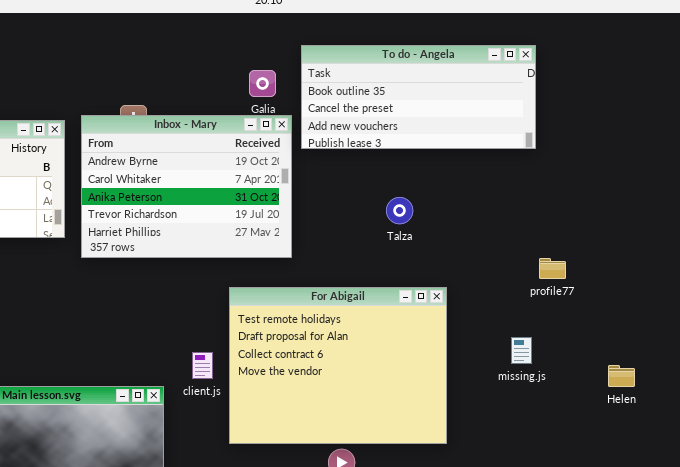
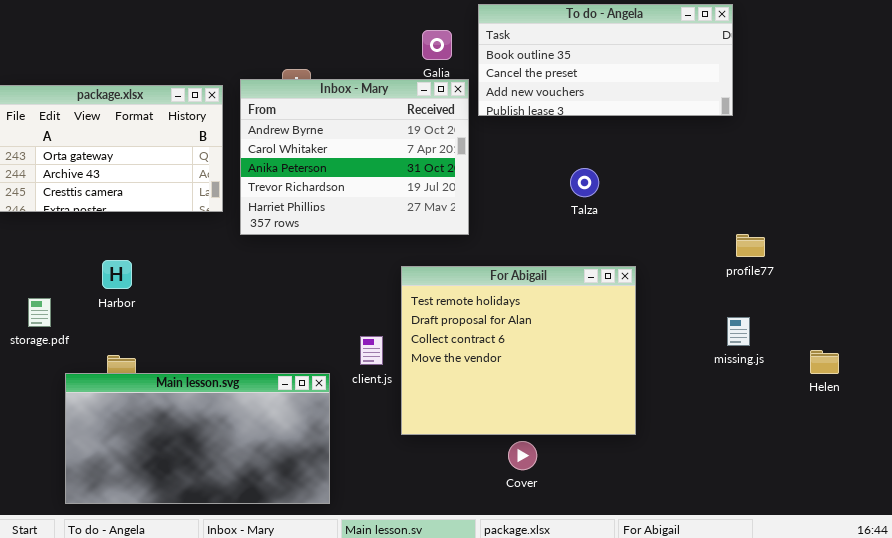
missing.js: [511,337,532,364] -> [727,317,750,346], moved

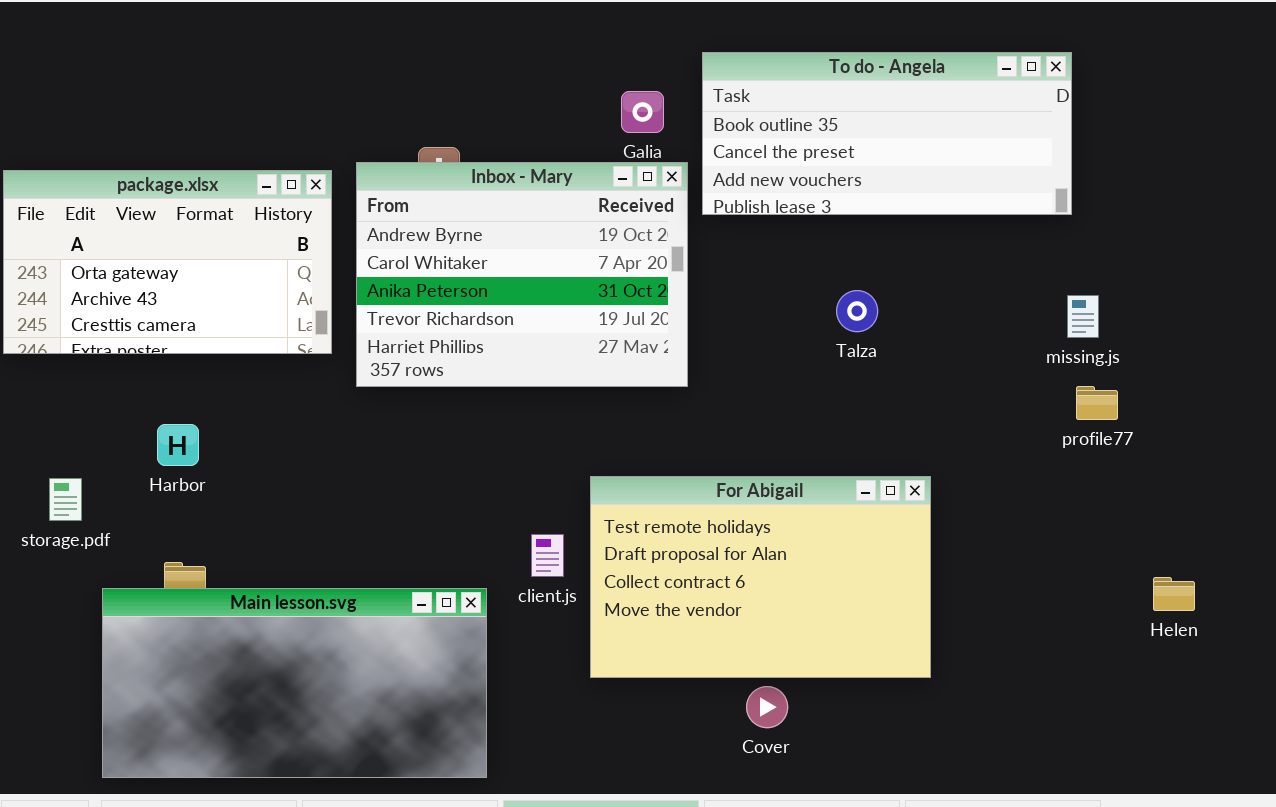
For Abigail: [401,266,636,435] -> [590,476,931,678], resized
missing.js: [727,317,750,346] -> [1067,295,1099,338], moved
Helen: [810,350,839,374] -> [1153,577,1195,611], moved

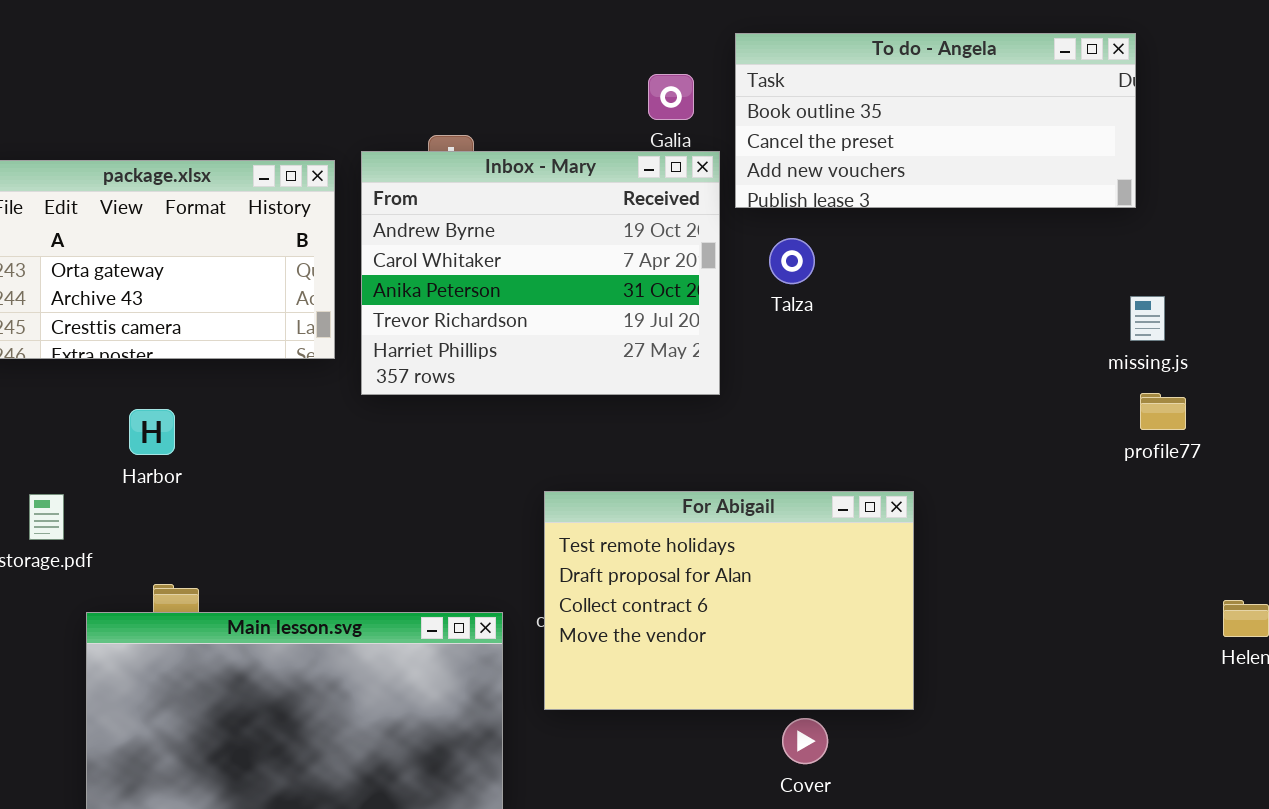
Talza: [836,290,878,332] -> [769,238,815,284], moved
Harbor: [157,424,199,466] -> [129,409,175,455], moved
For Abigail: [590,476,931,678] -> [544,491,914,710], moved

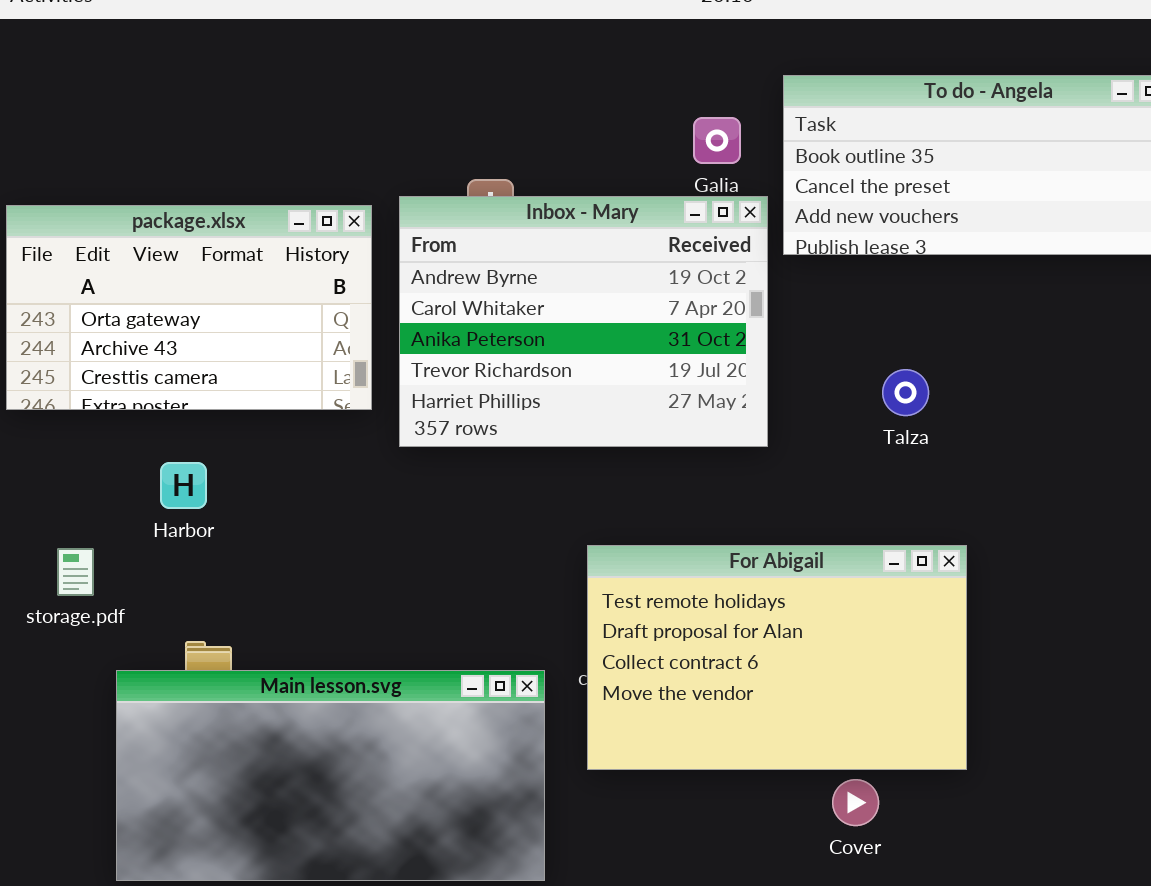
Talza: [769,238,815,284] -> [882,369,929,416], moved

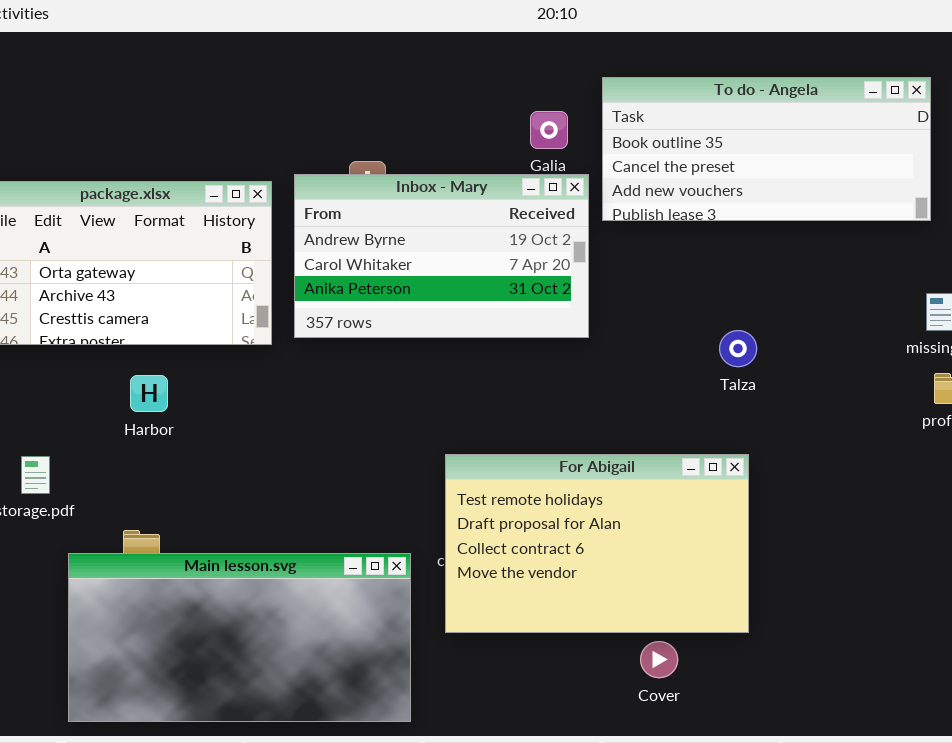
Inbox - Mary: [399,196,768,447] -> [294,174,589,338], resized
Talza: [882,369,929,416] -> [719,330,757,367], moved
Harbor: [160,462,207,509] -> [130,375,168,412], moved

